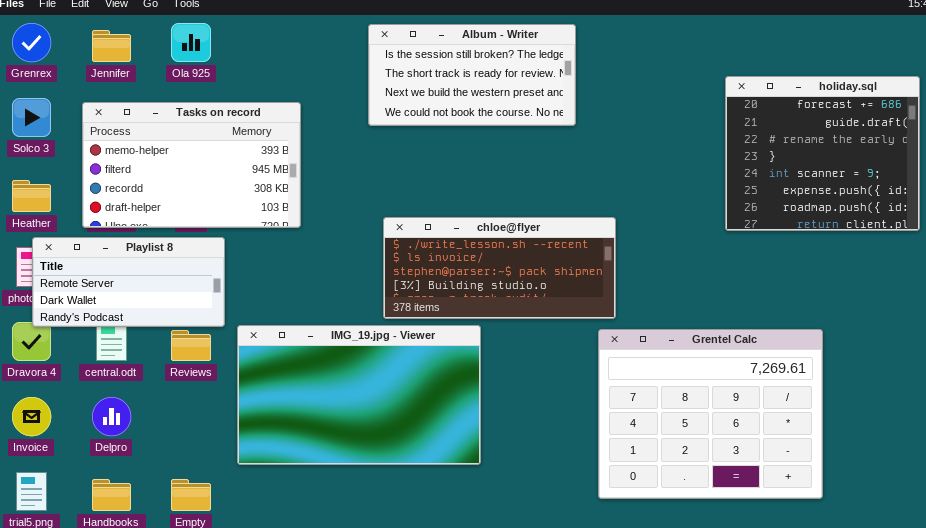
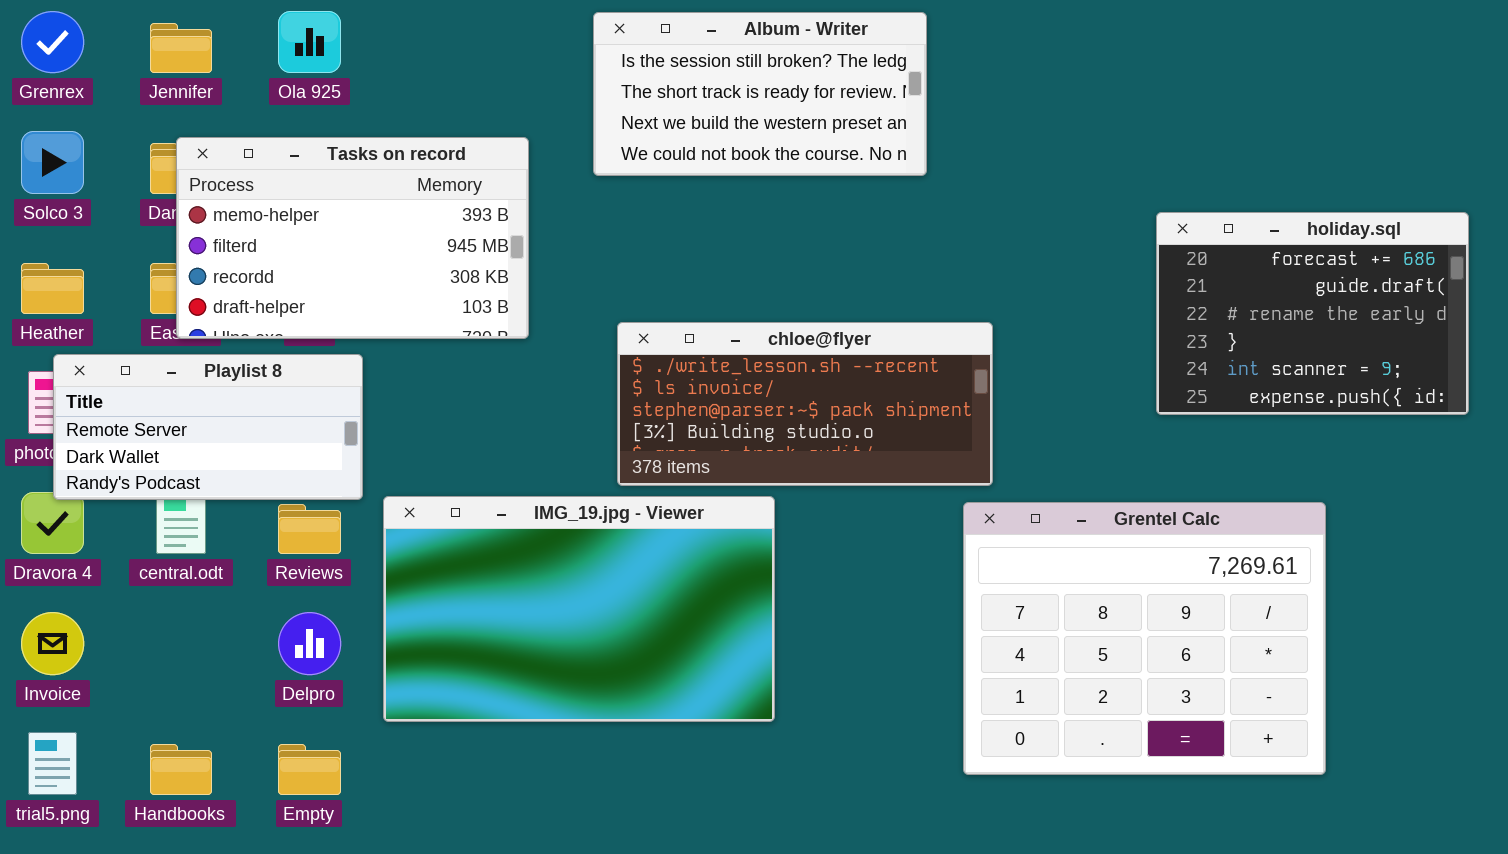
holiday.sql: [725,76,920,231] -> [1156,212,1469,415], moved, resized
Tasks on record: [82,102,301,228] -> [176,137,529,339], moved
Delpro: [92,397,131,436] -> [278,612,341,675], moved

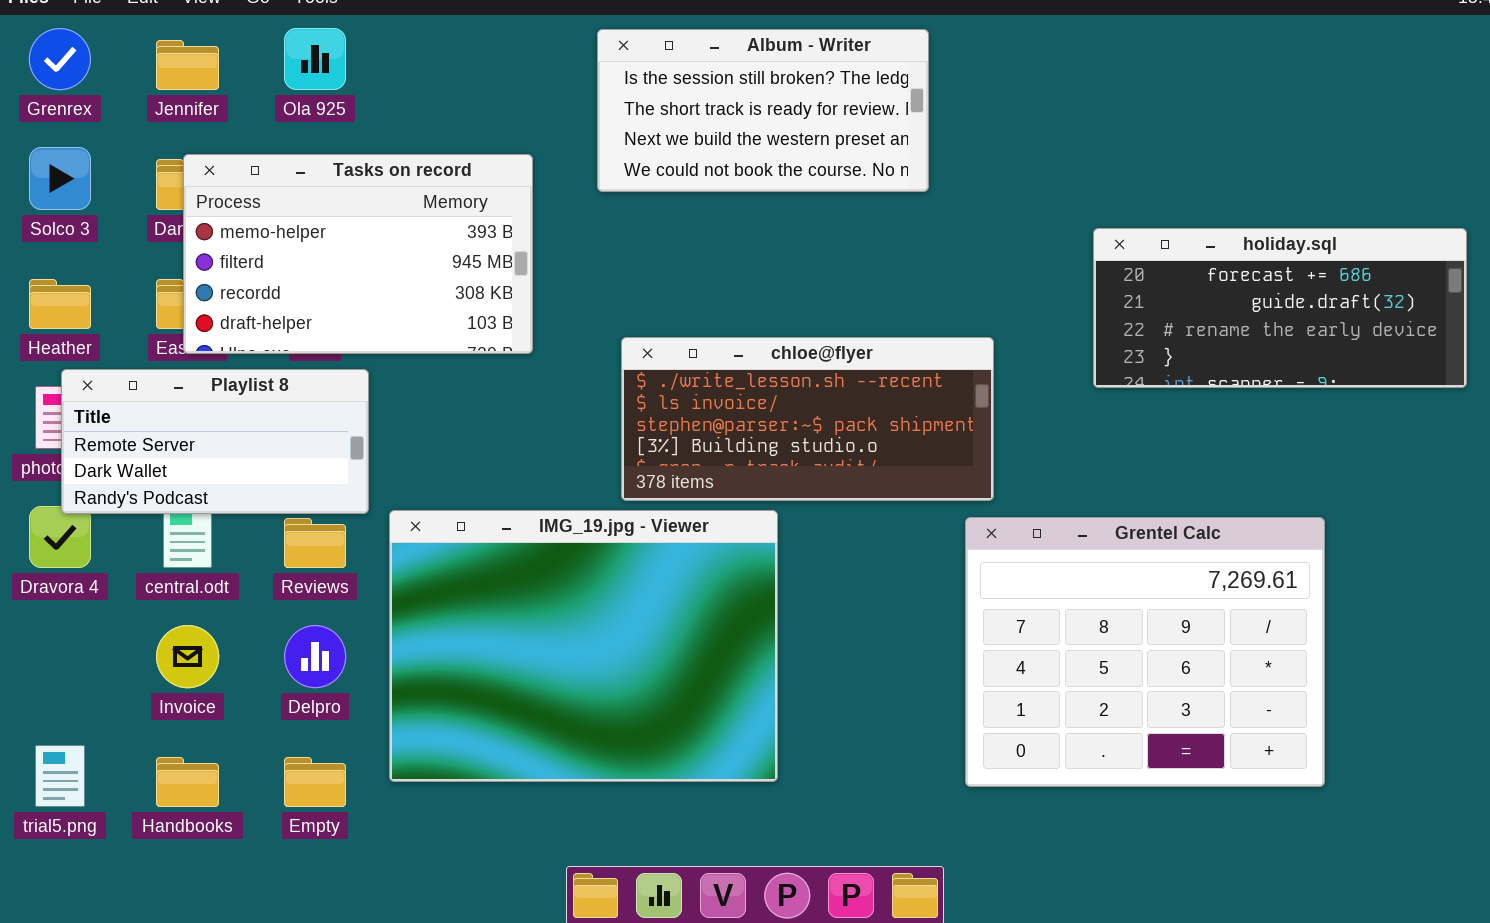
holiday.sql: [1156,212,1469,415] -> [1093,228,1467,388], resized
IMG_19.jpg - Viewer: [383,496,775,722] -> [389,510,778,782], resized
Invoice: [21,612,84,675] -> [156,625,219,688], moved

